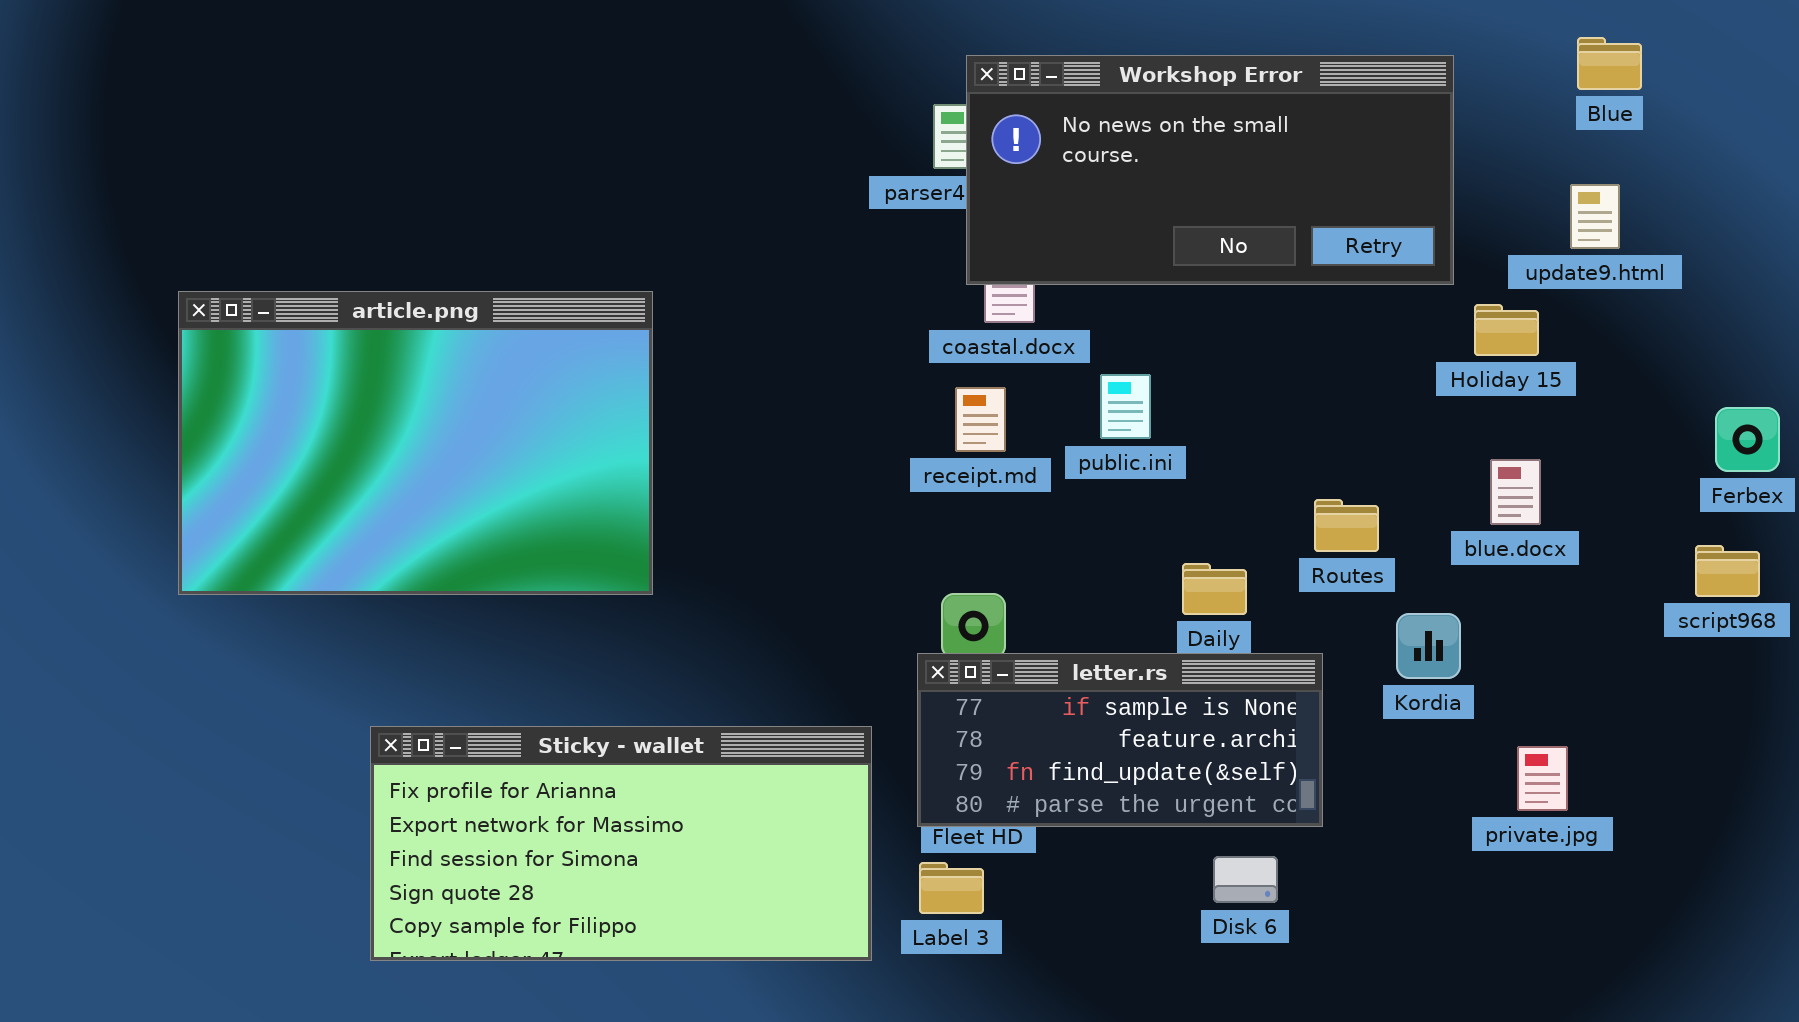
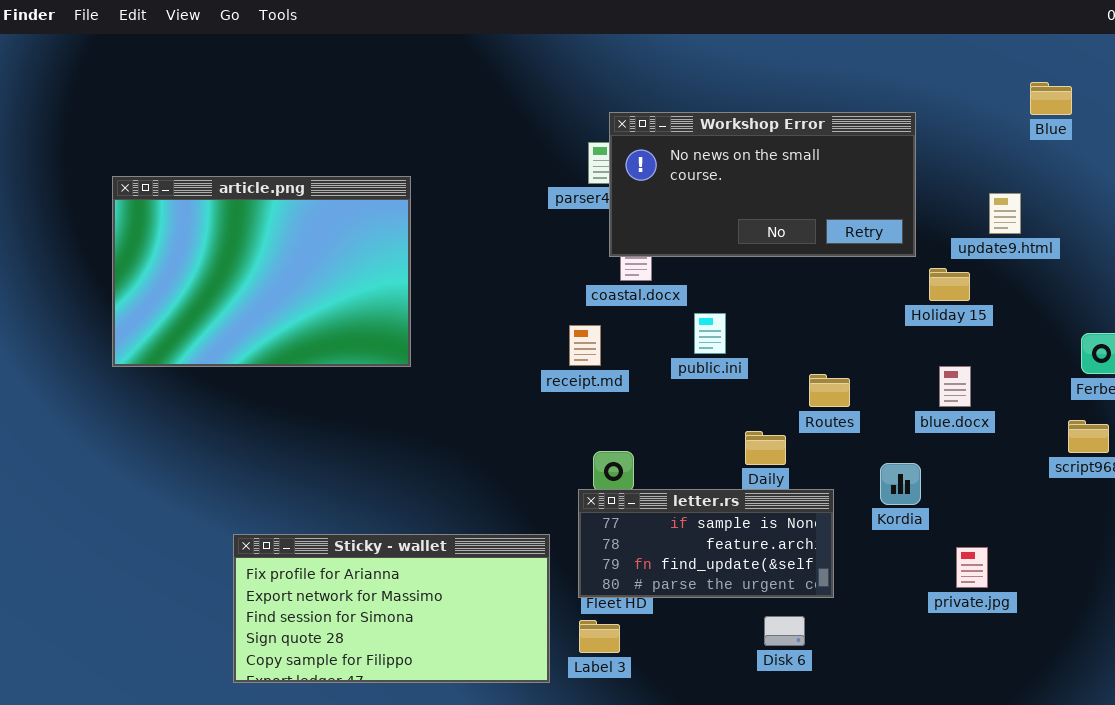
Blue: [1577,37,1642,90] -> [1030,82,1072,115], moved
article.png: [178,291,653,595] -> [112,176,411,367], moved
receipt.md: [955,387,1006,452] -> [569,325,601,366], moved
Routes: [1314,499,1379,552] -> [809,374,850,407], moved

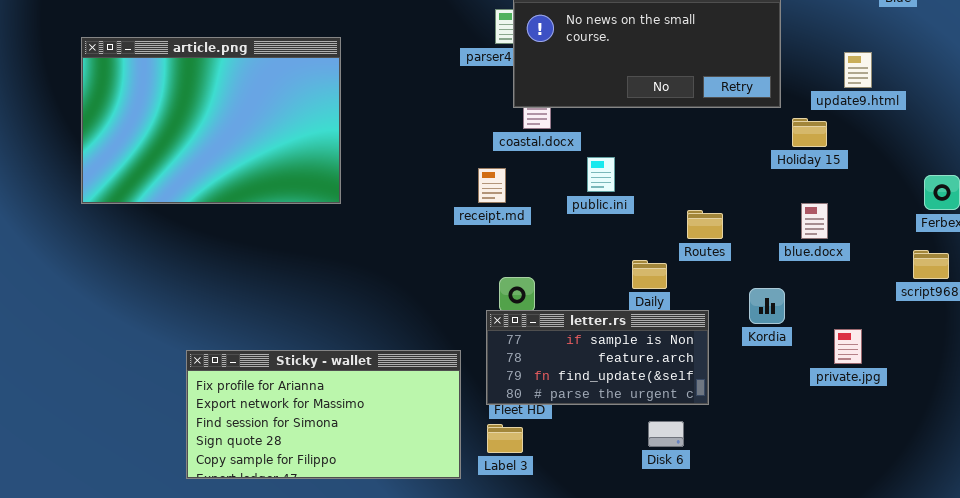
private.jpg: [956,547,988,588] -> [834,329,862,364], moved

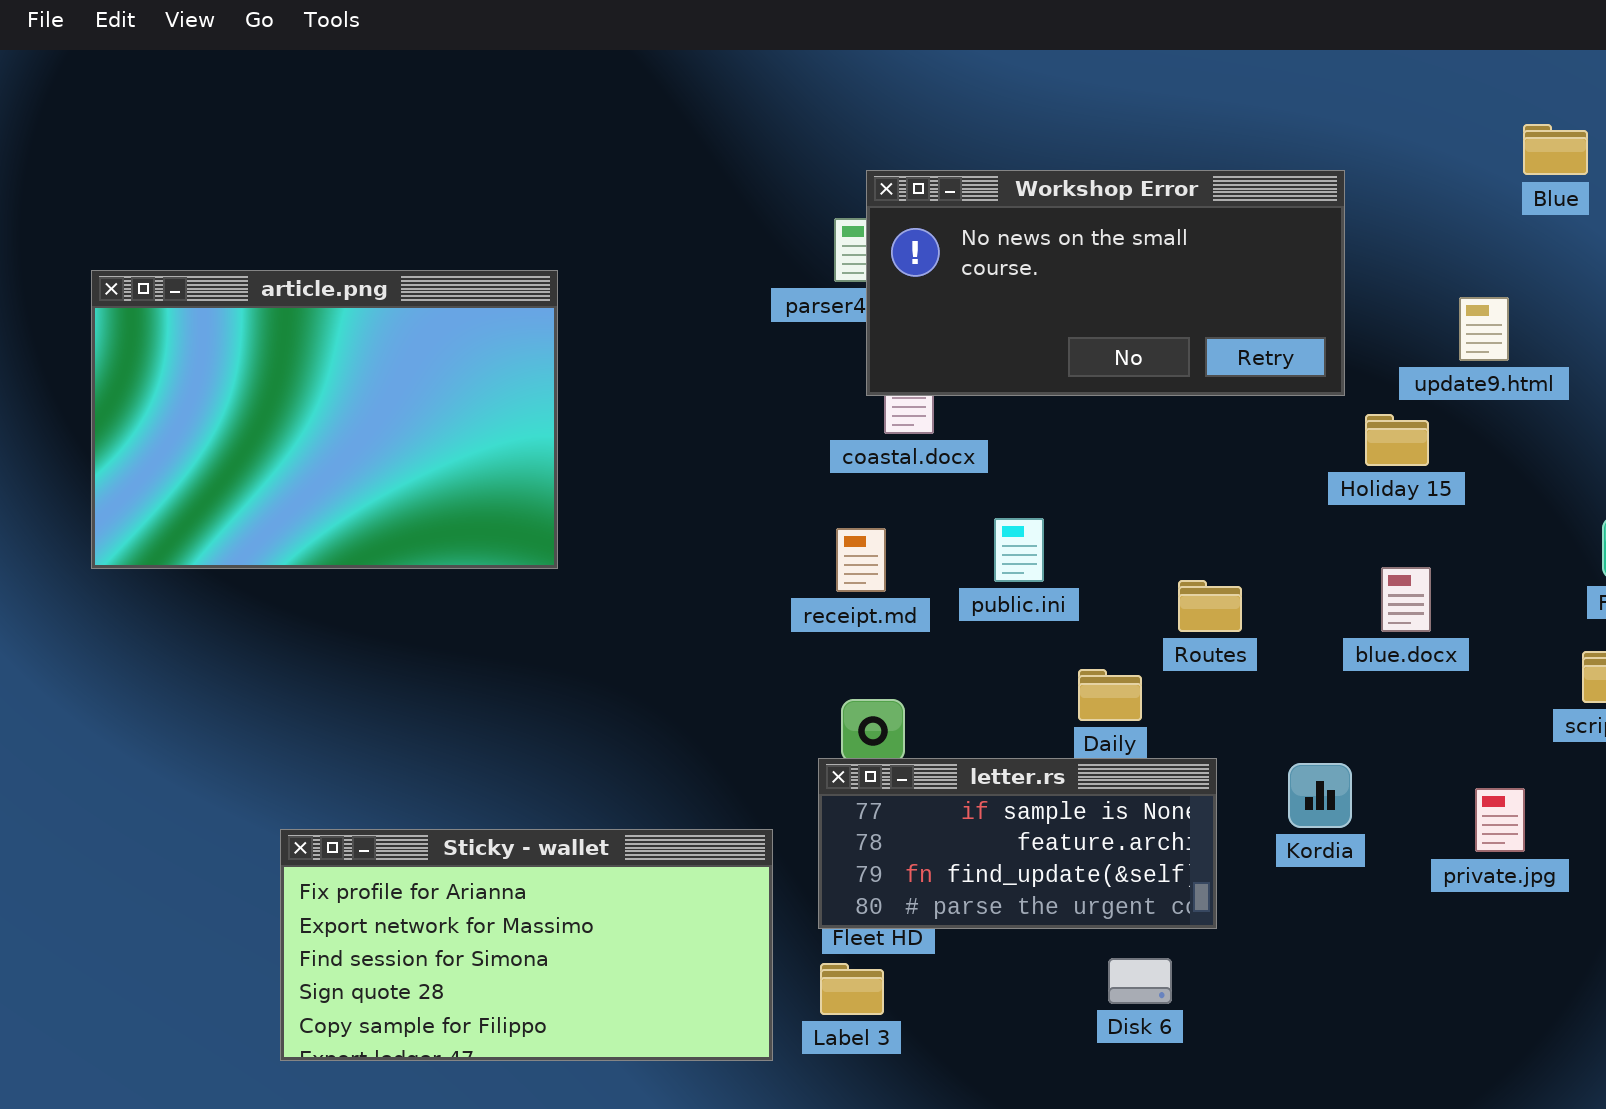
public.ini: [587,157,615,192] -> [994,518,1044,582], moved
receipt.md: [478,168,506,203] -> [836,528,886,592], moved
Kordia: [749,288,785,324] -> [1288,763,1352,828], moved
private.jpg: [834,329,862,364] -> [1475,788,1525,852], moved

